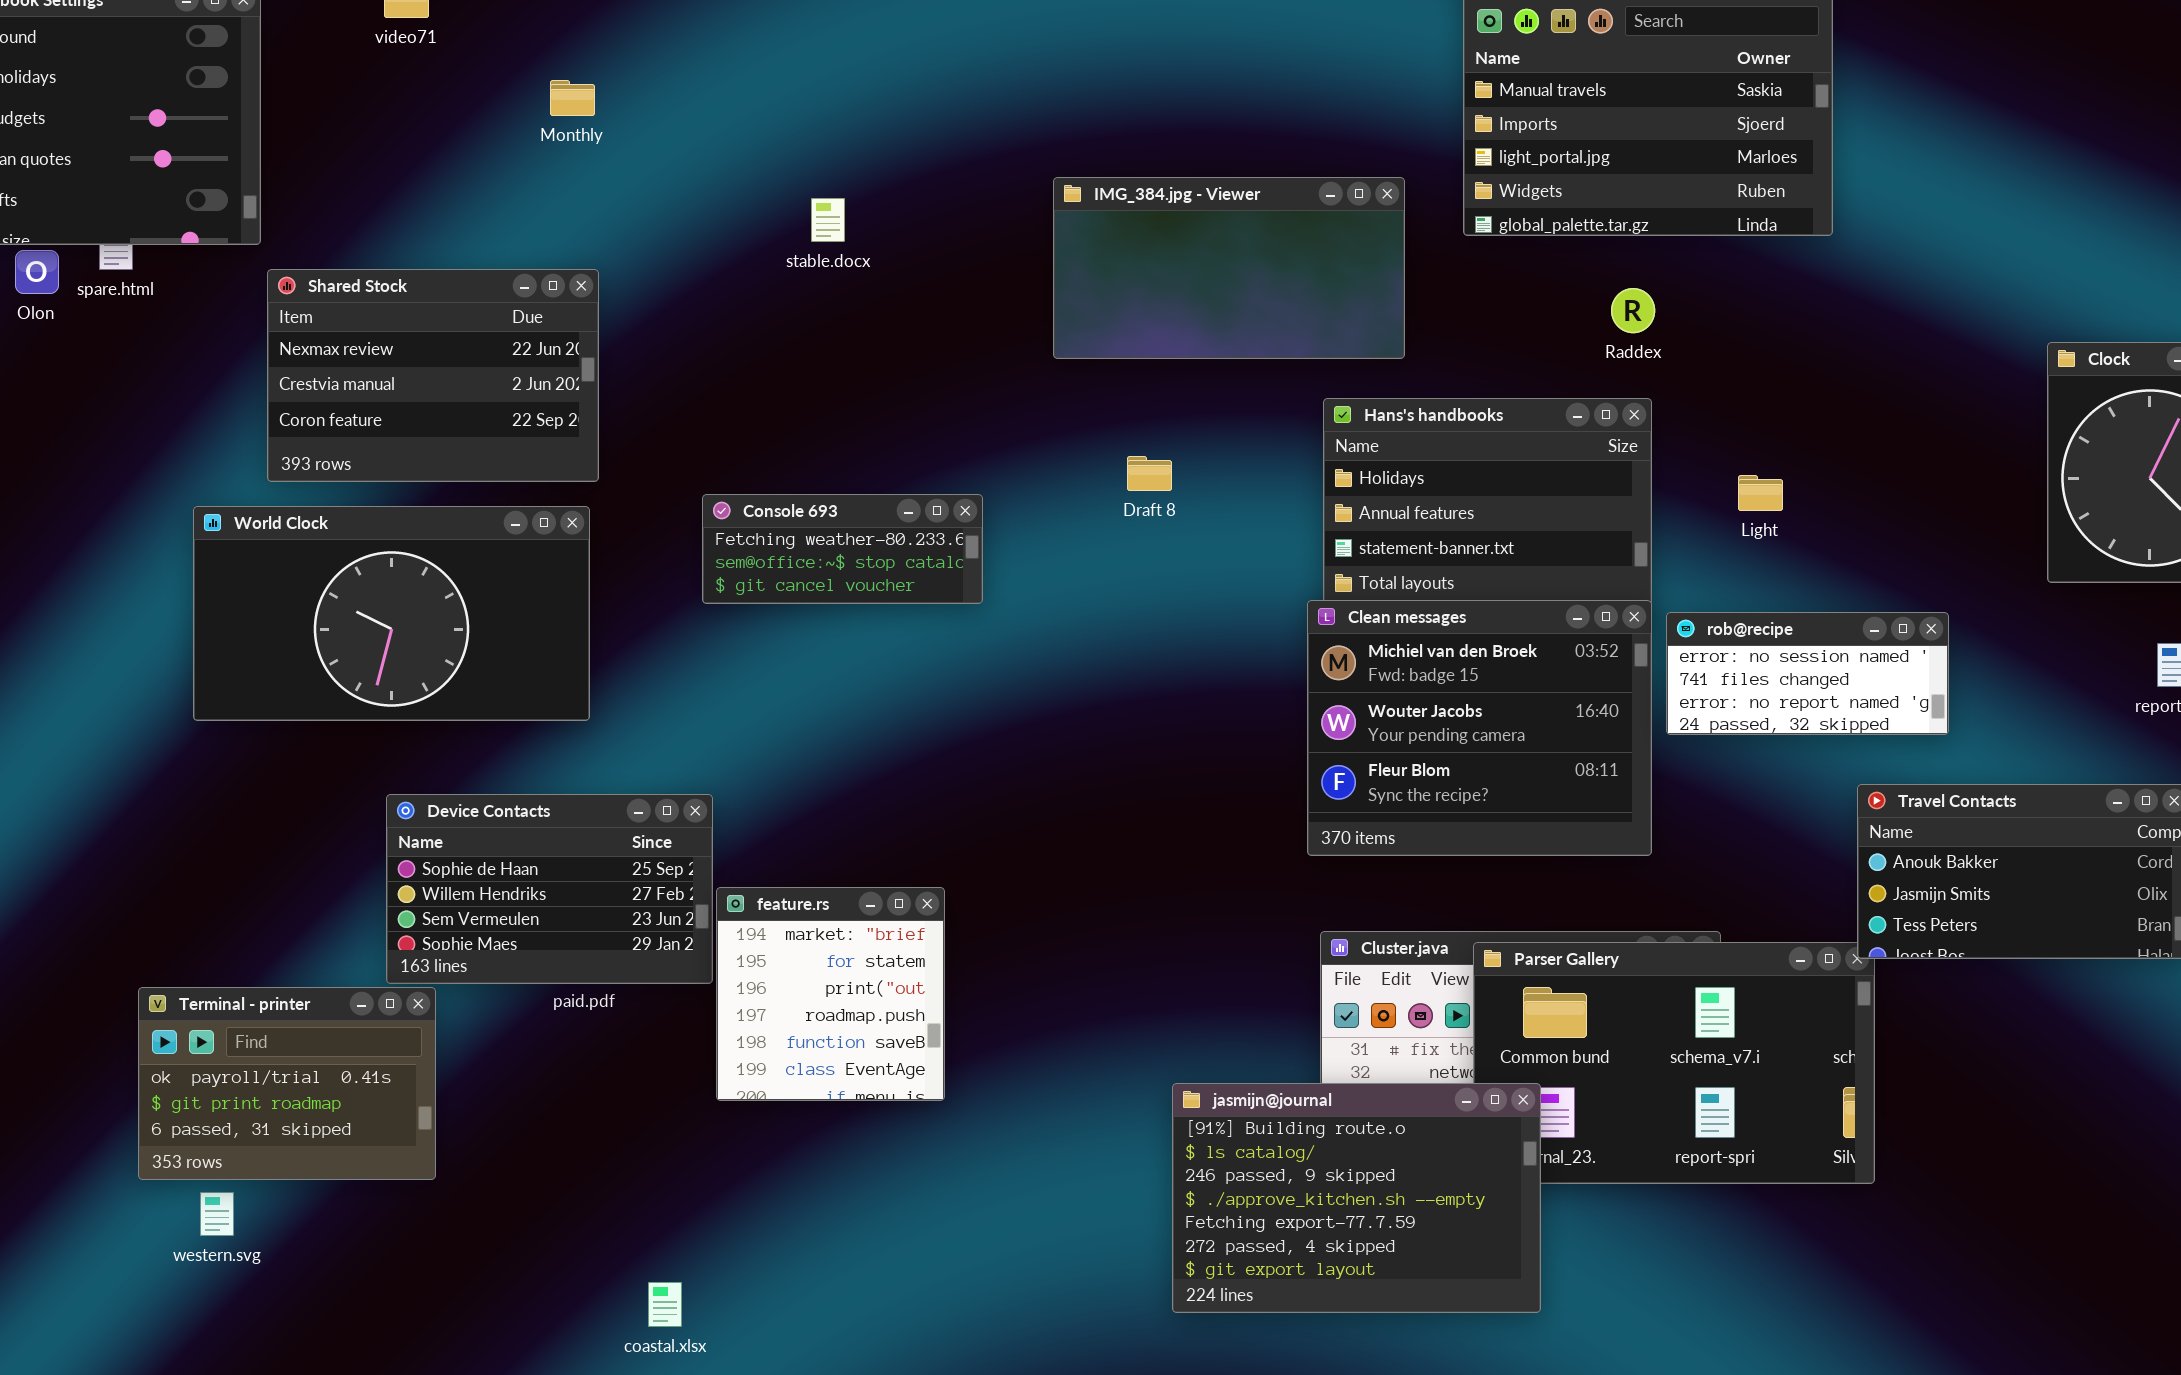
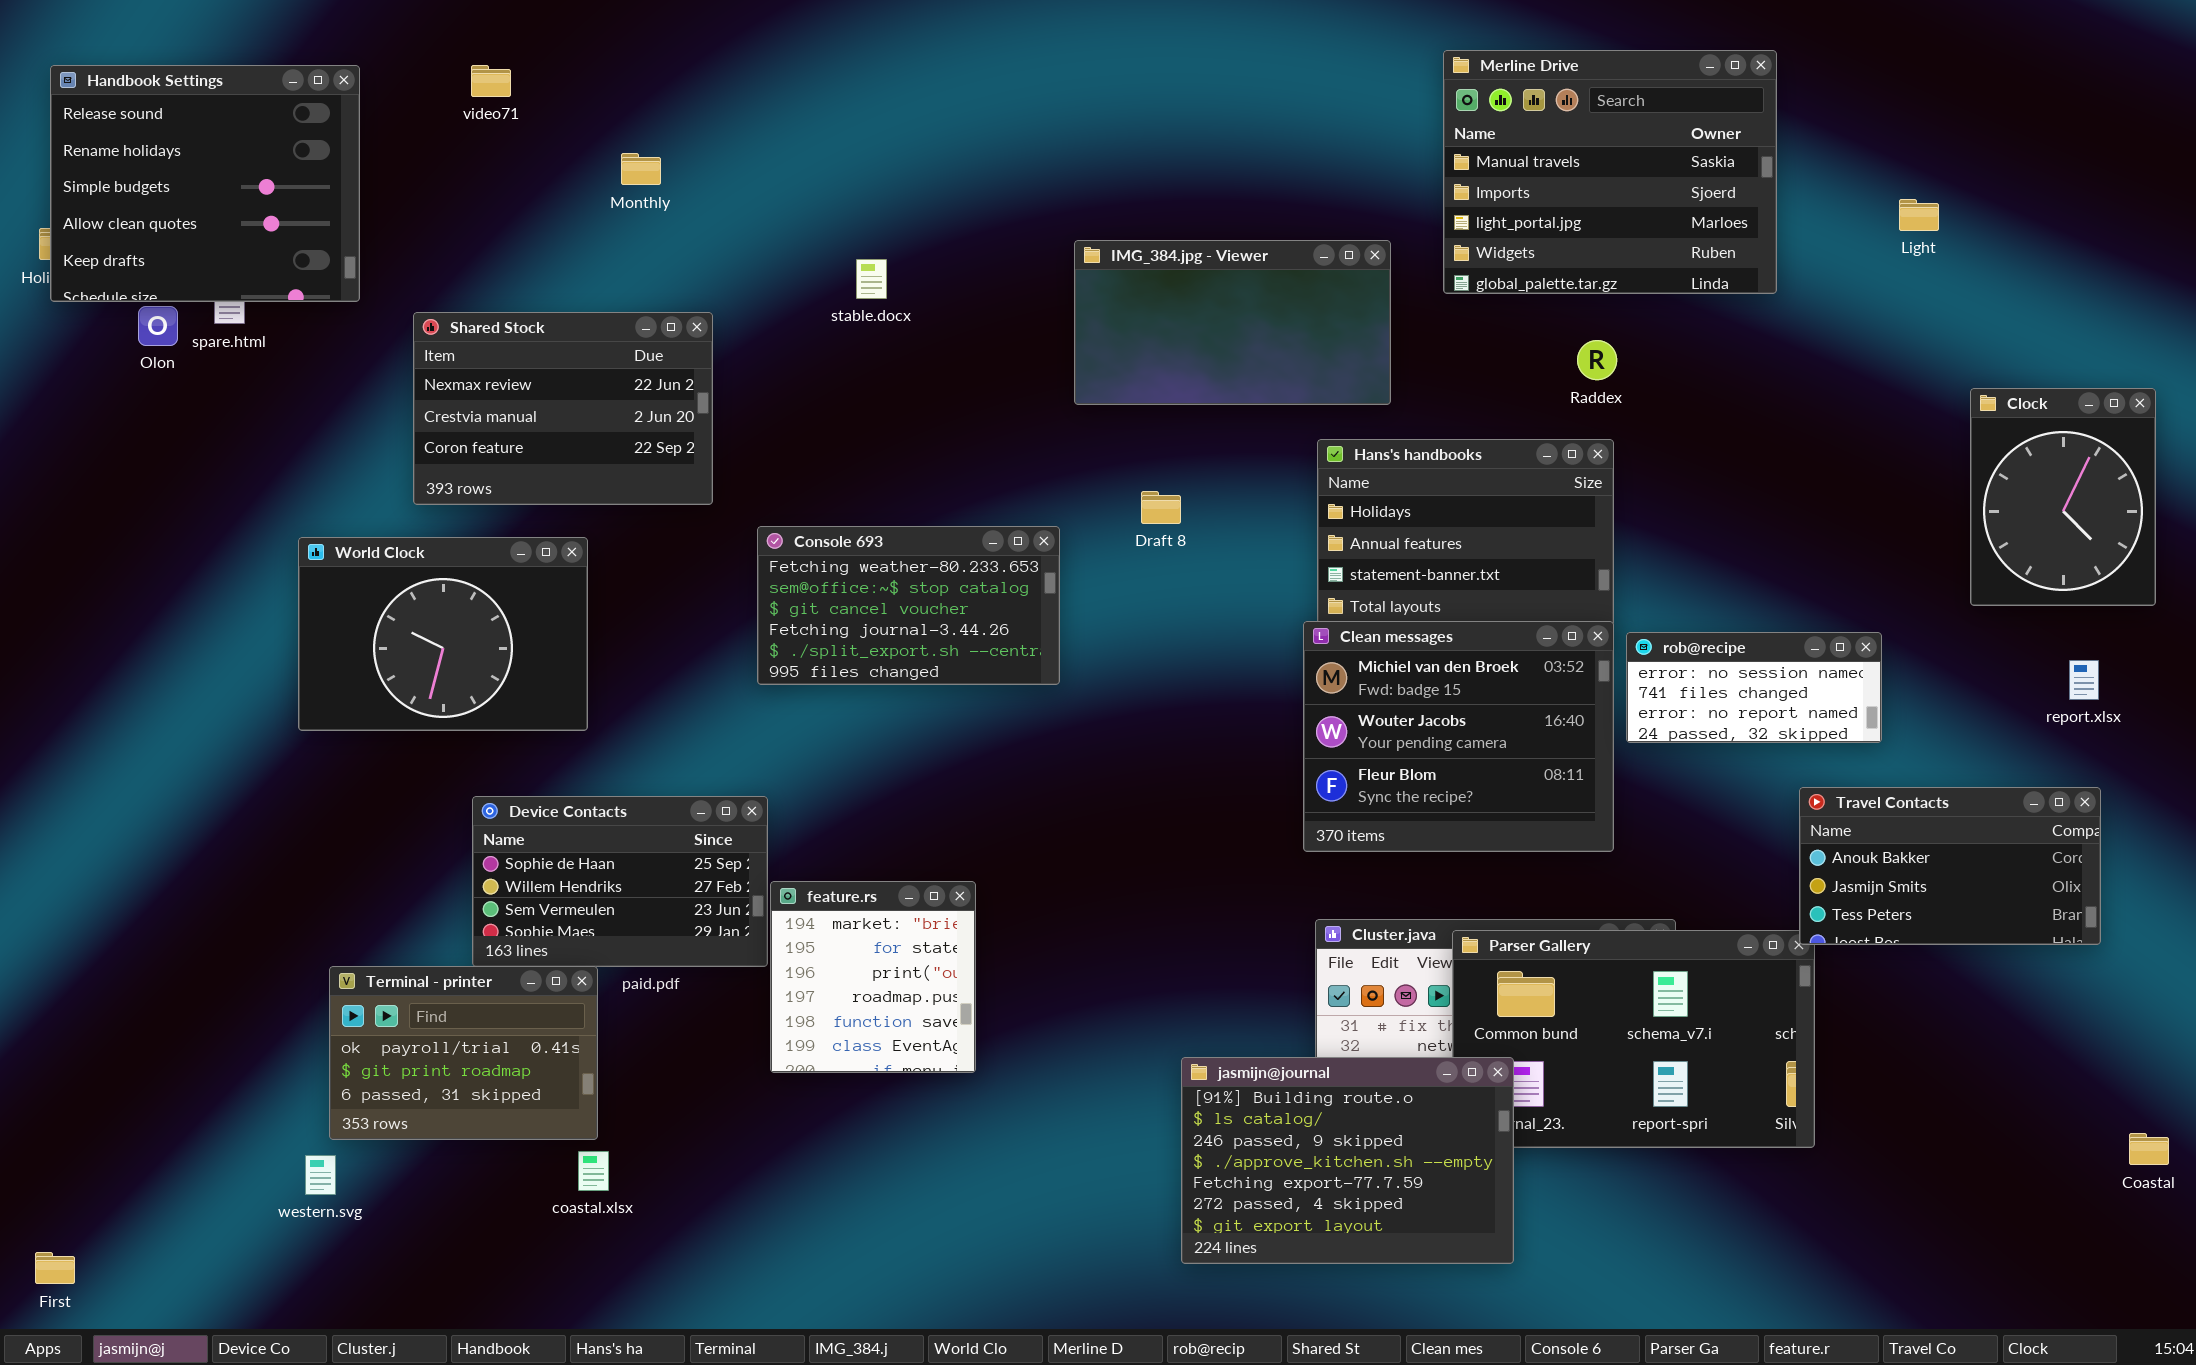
Shared Stock: [267,269,599,482] -> [413,312,713,505], moved
Light: [1738,475,1783,511] -> [1899,199,1939,231], moved
Console 693: [702,494,983,604] -> [757,526,1060,685], resized
World Clock: [193,506,590,721] -> [298,537,588,731], resized
Terminal - printer: [138,987,436,1180] -> [329,966,598,1140], moved
coastal.xlsx: [648,1282,682,1327] -> [578,1151,609,1191], moved

